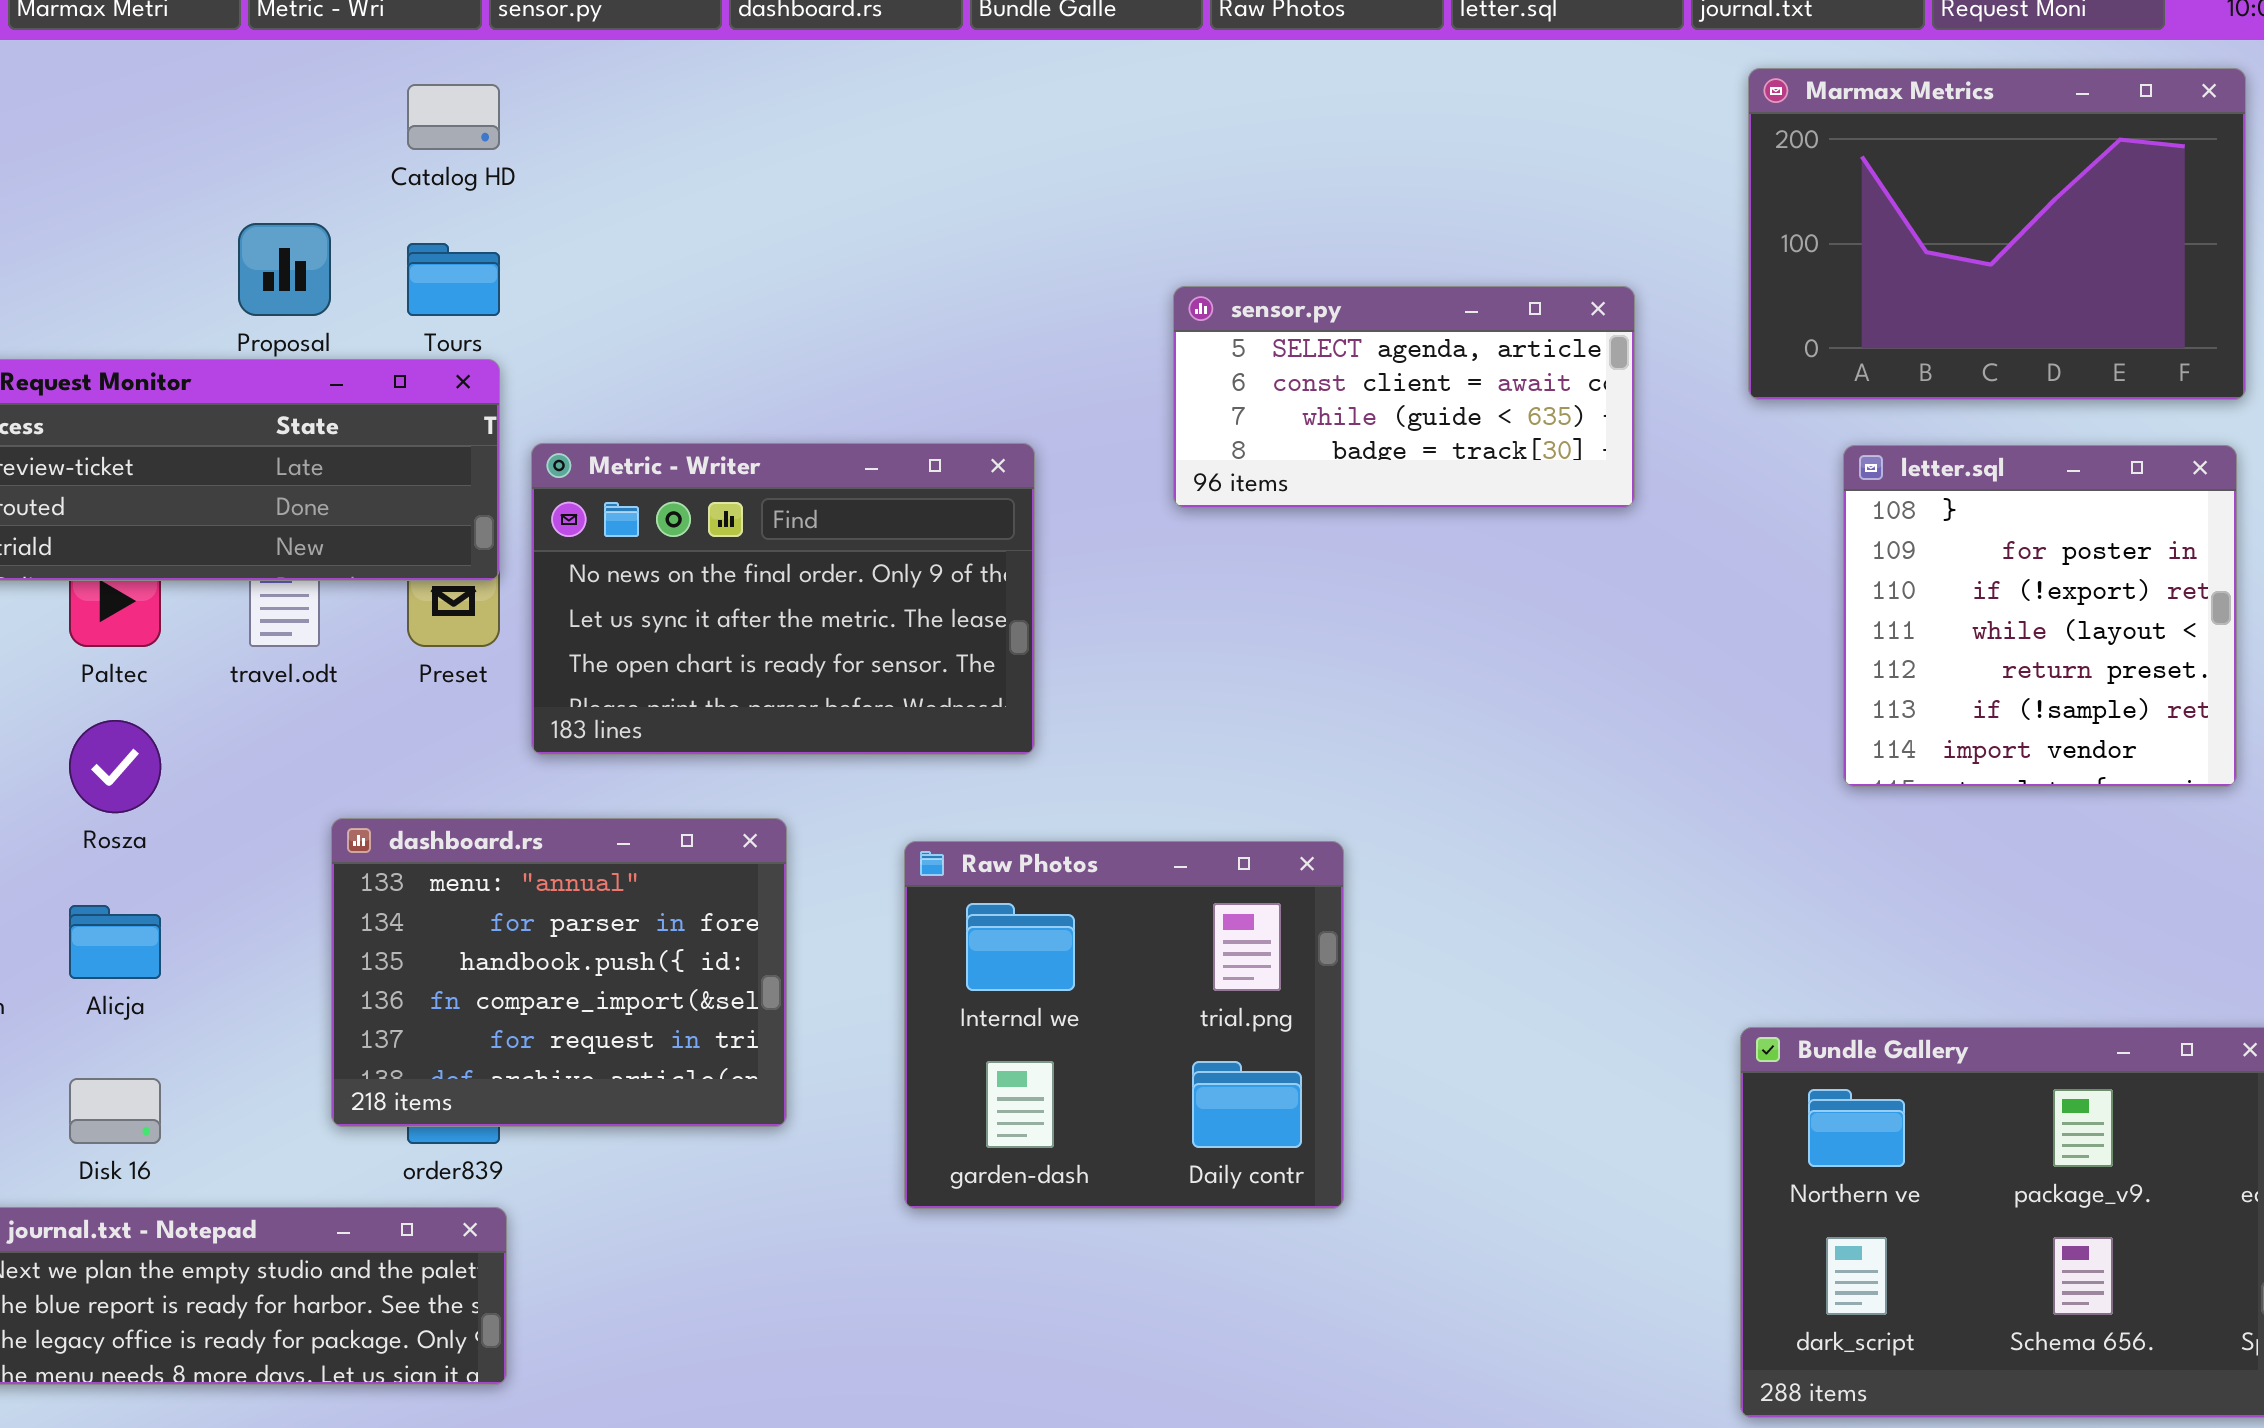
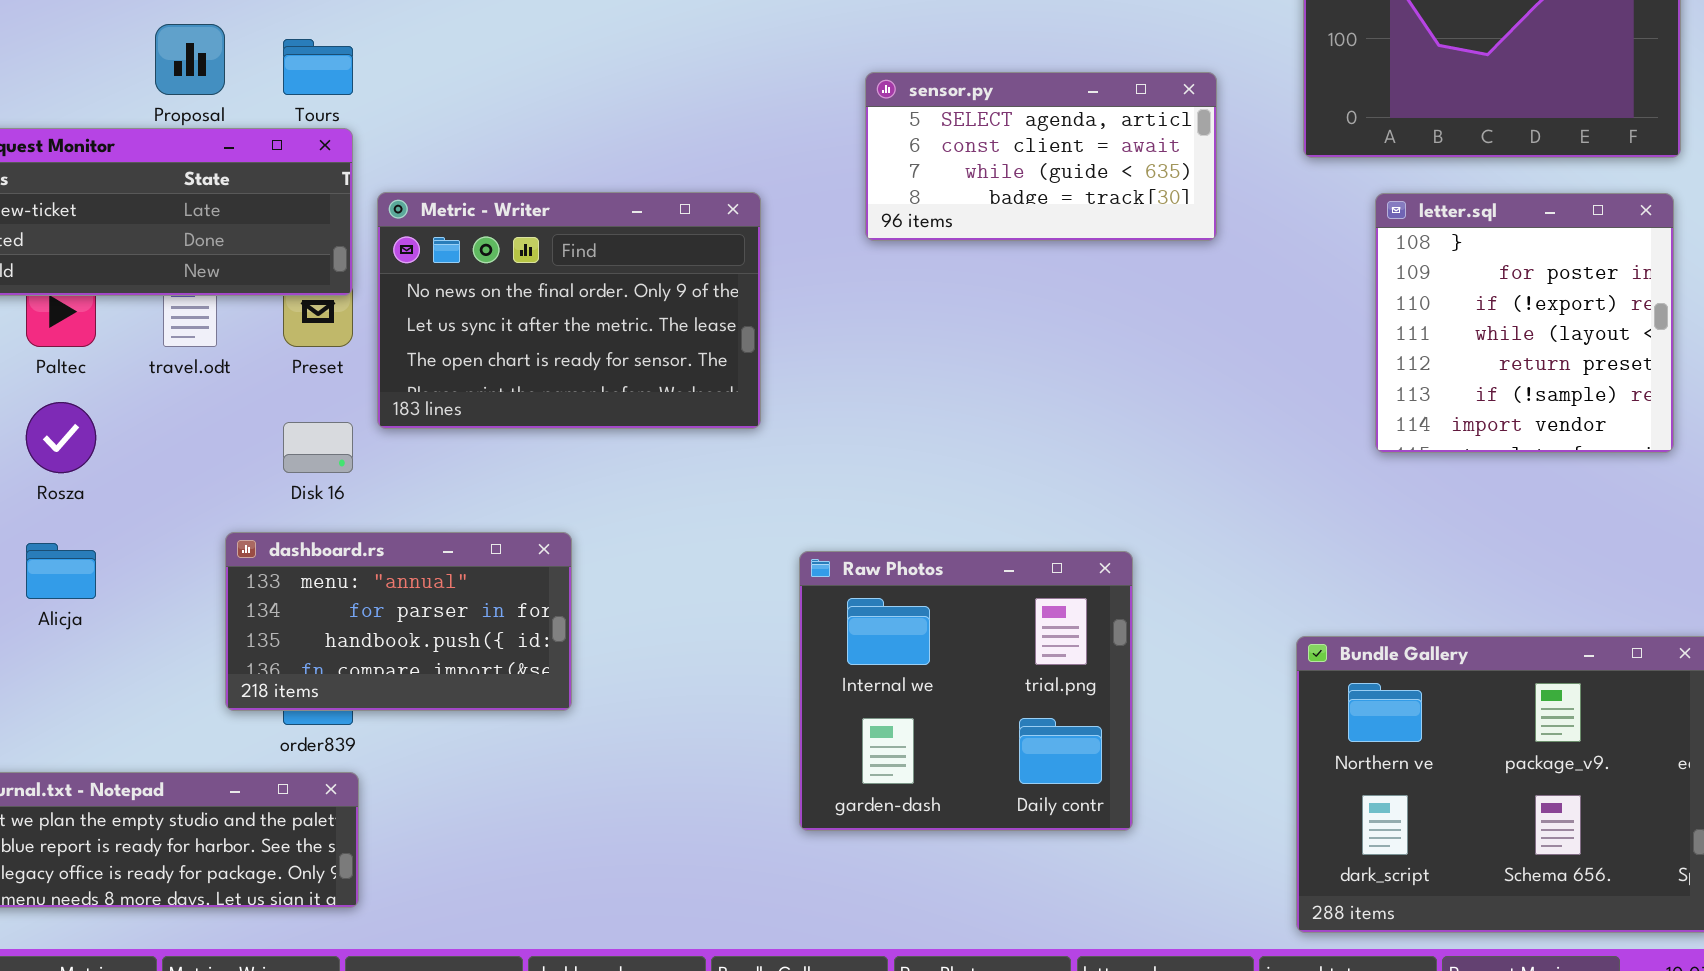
dashboard.rs: [331,818,787,1127] -> [225,532,572,711], resized
Raw Photos: [904,841,1344,1209] -> [799,551,1133,831], moved
Disk 16: [69,1078,161,1144] -> [283,422,353,473], moved

